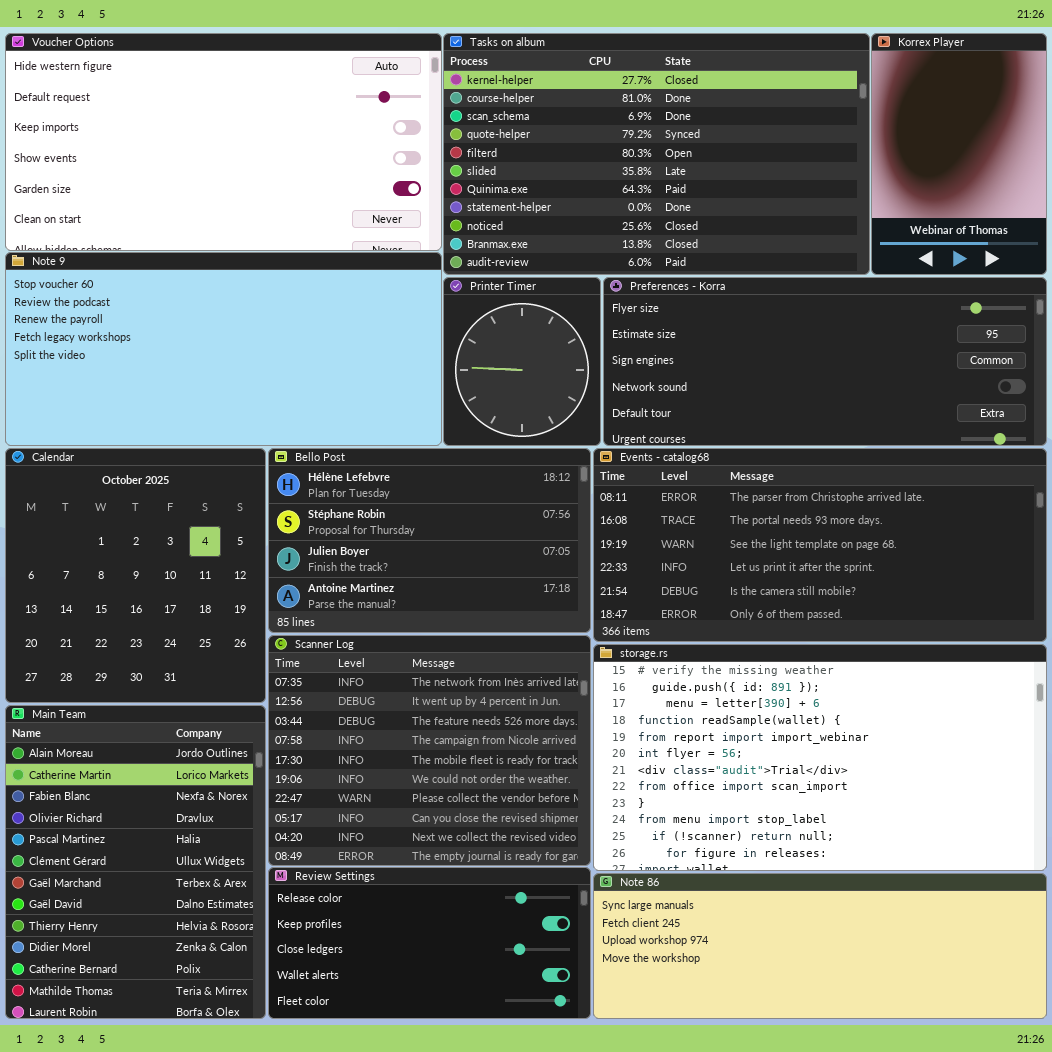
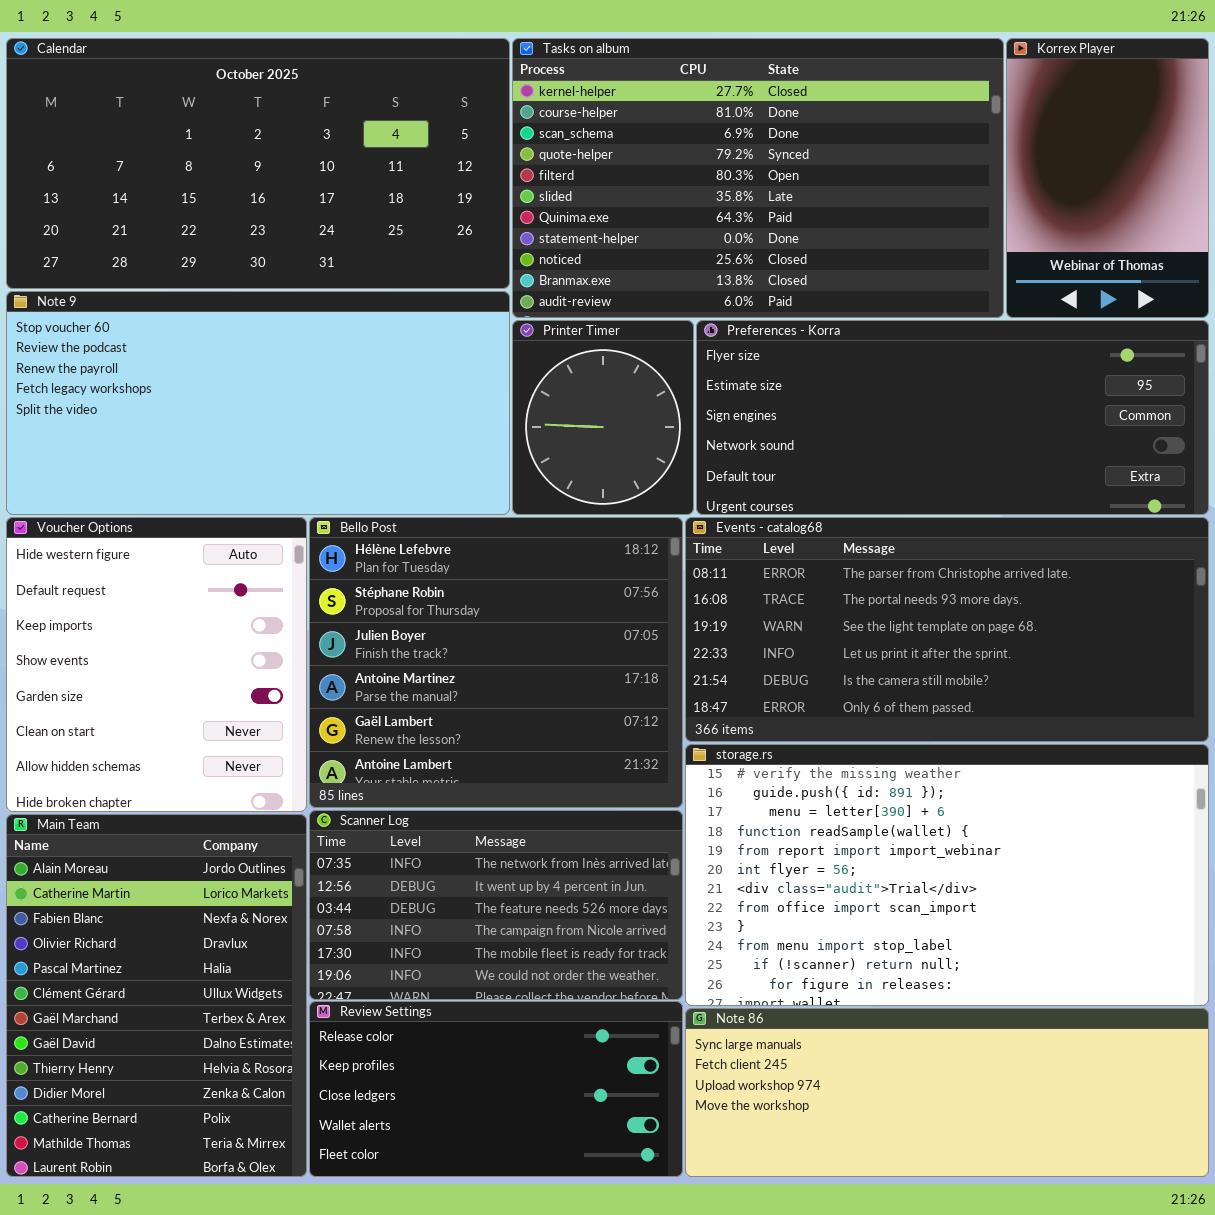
Voucher Options: [5,33,442,251] -> [6,517,307,812], moved, resized
Calendar: [5,448,266,703] -> [6,38,510,289], moved, resized
Bello Post: [268,448,591,633] -> [309,517,683,808], resized
Scanner Log: [268,635,591,866] -> [309,810,683,1000], resized

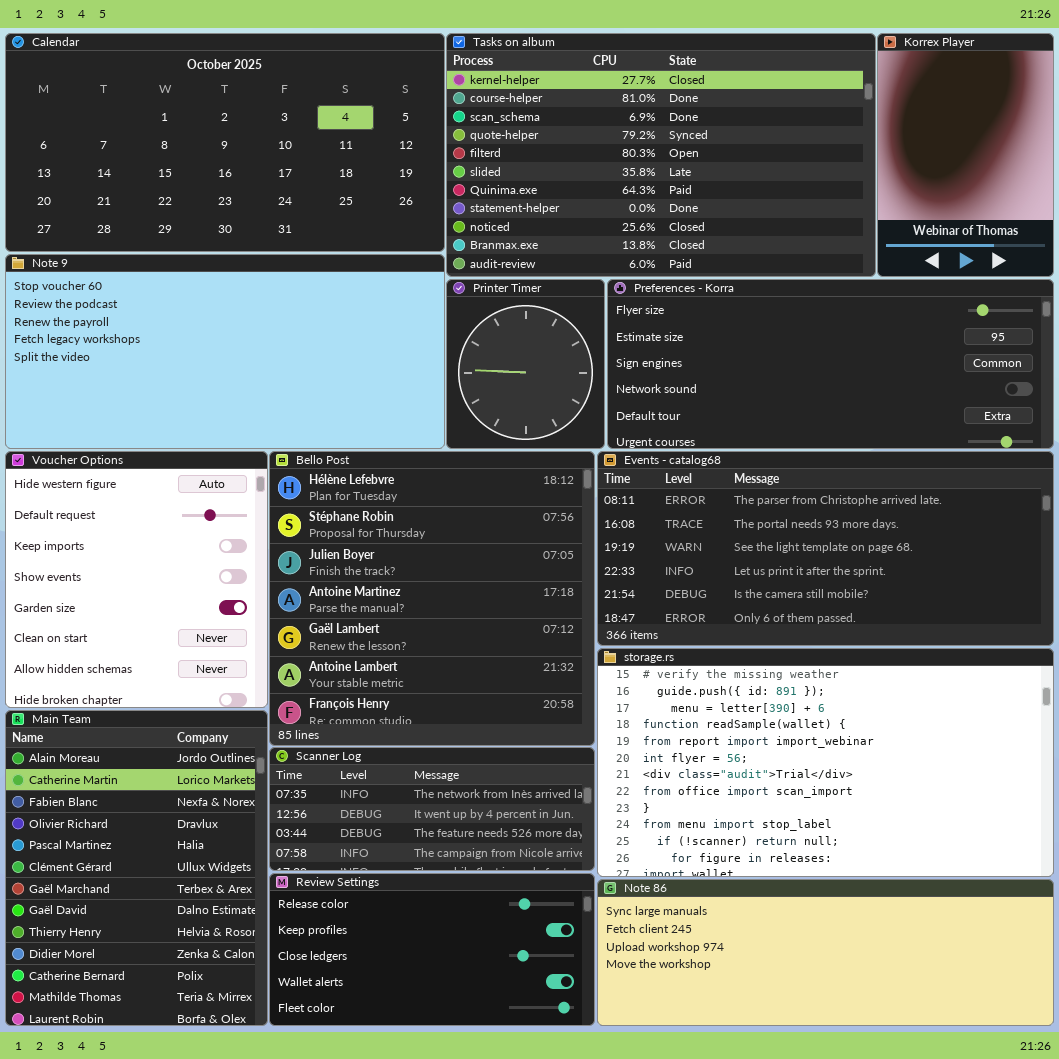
Bello Post: [309,517,683,808] -> [269,451,595,746], resized
Scanner Log: [309,810,683,1000] -> [269,747,595,871], resized

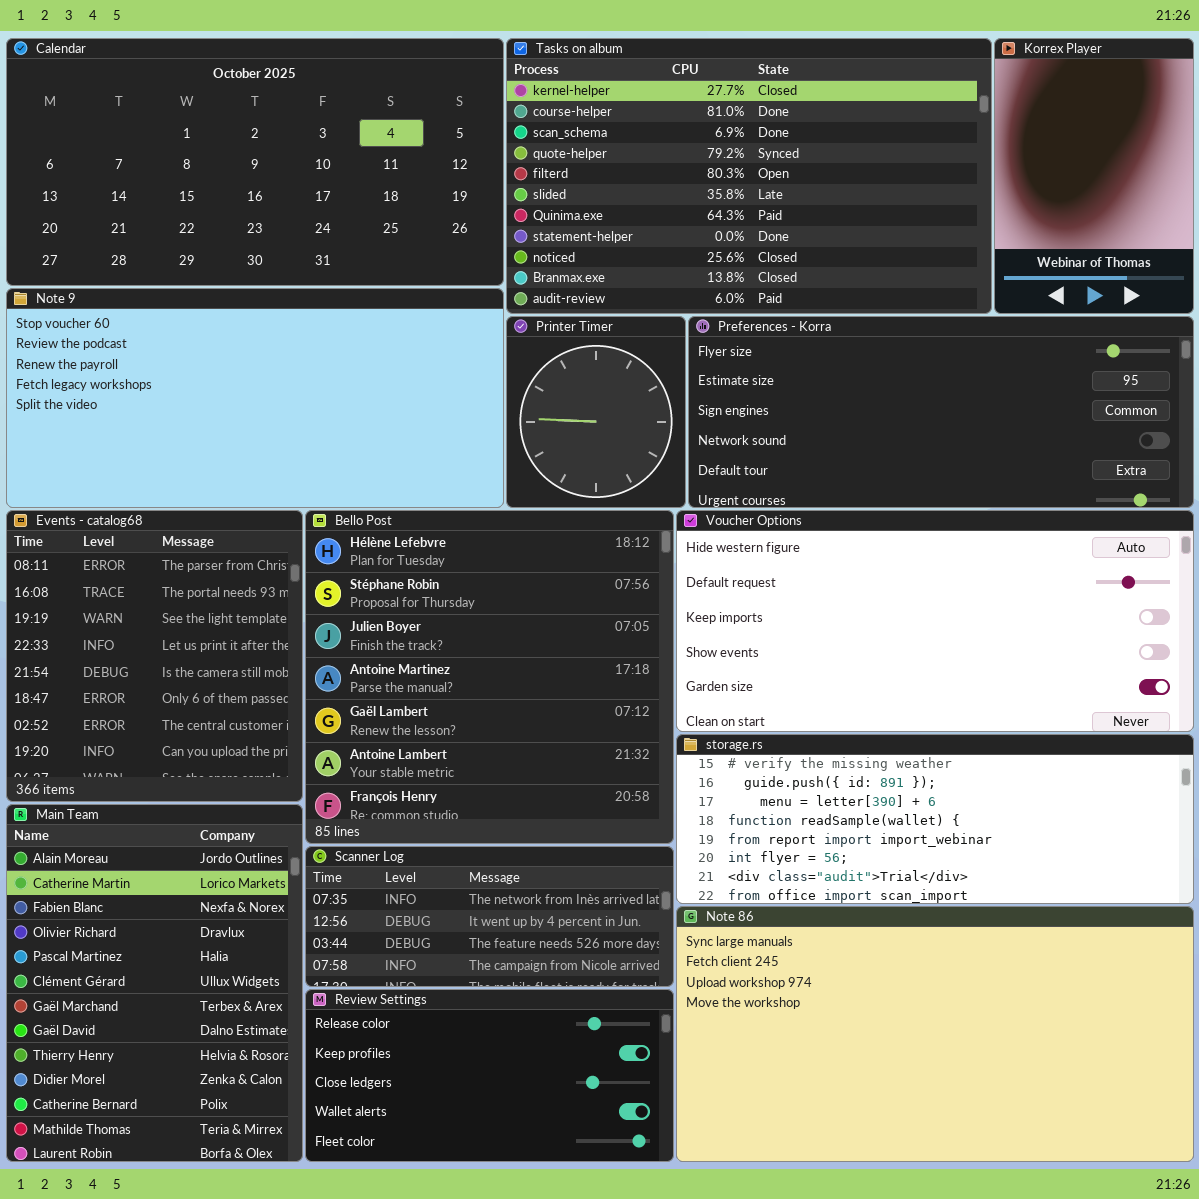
Voucher Options: [5,451,268,708] -> [676,510,1194,732], moved, resized
Events - catalog68: [597,451,1054,646] -> [6,510,303,802], moved, resized
storage.rs: [597,648,1054,877] -> [676,734,1194,904], resized
Note 86: [597,879,1054,1026] -> [676,906,1194,1162], resized

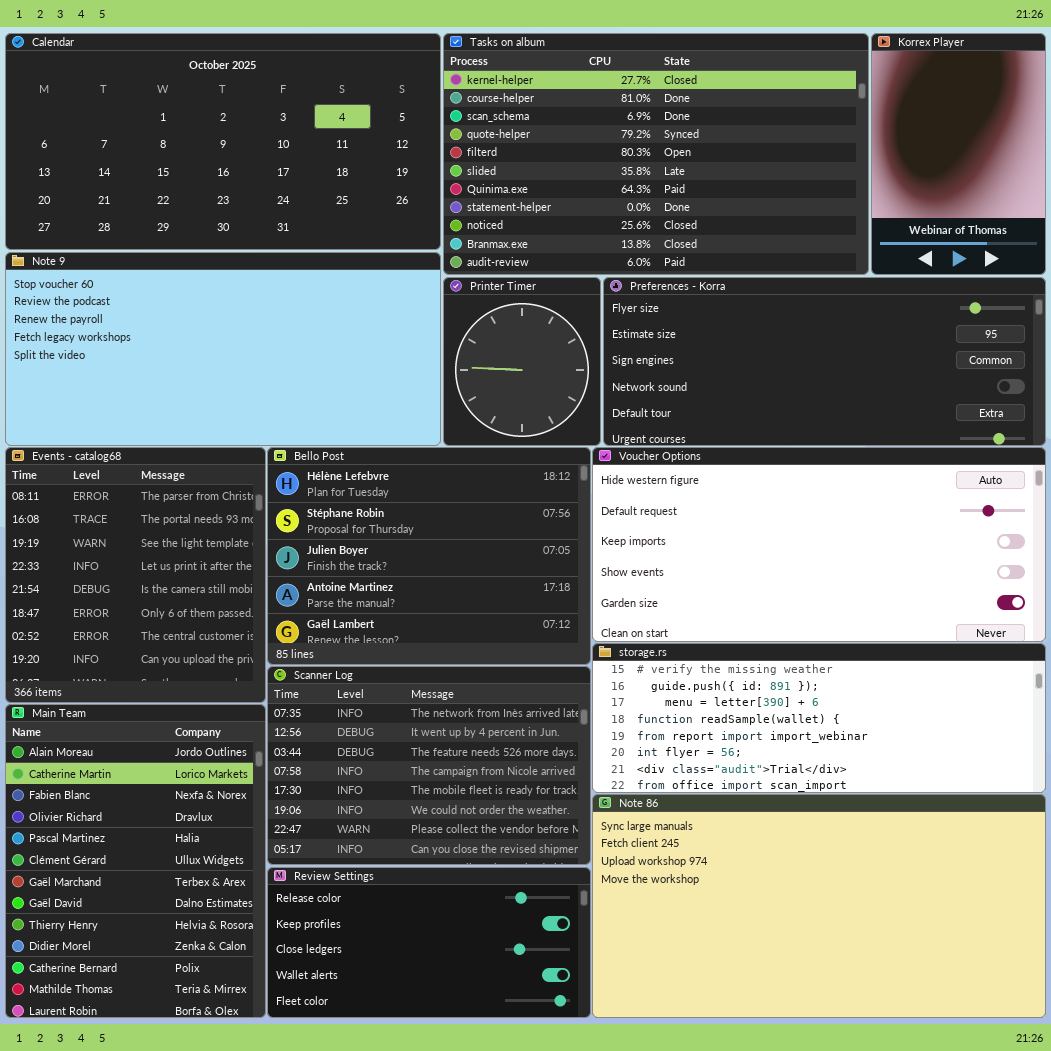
Bello Post: [305,510,674,844] -> [267,447,591,665], resized
Scanner Log: [305,846,674,987] -> [267,666,591,865], resized

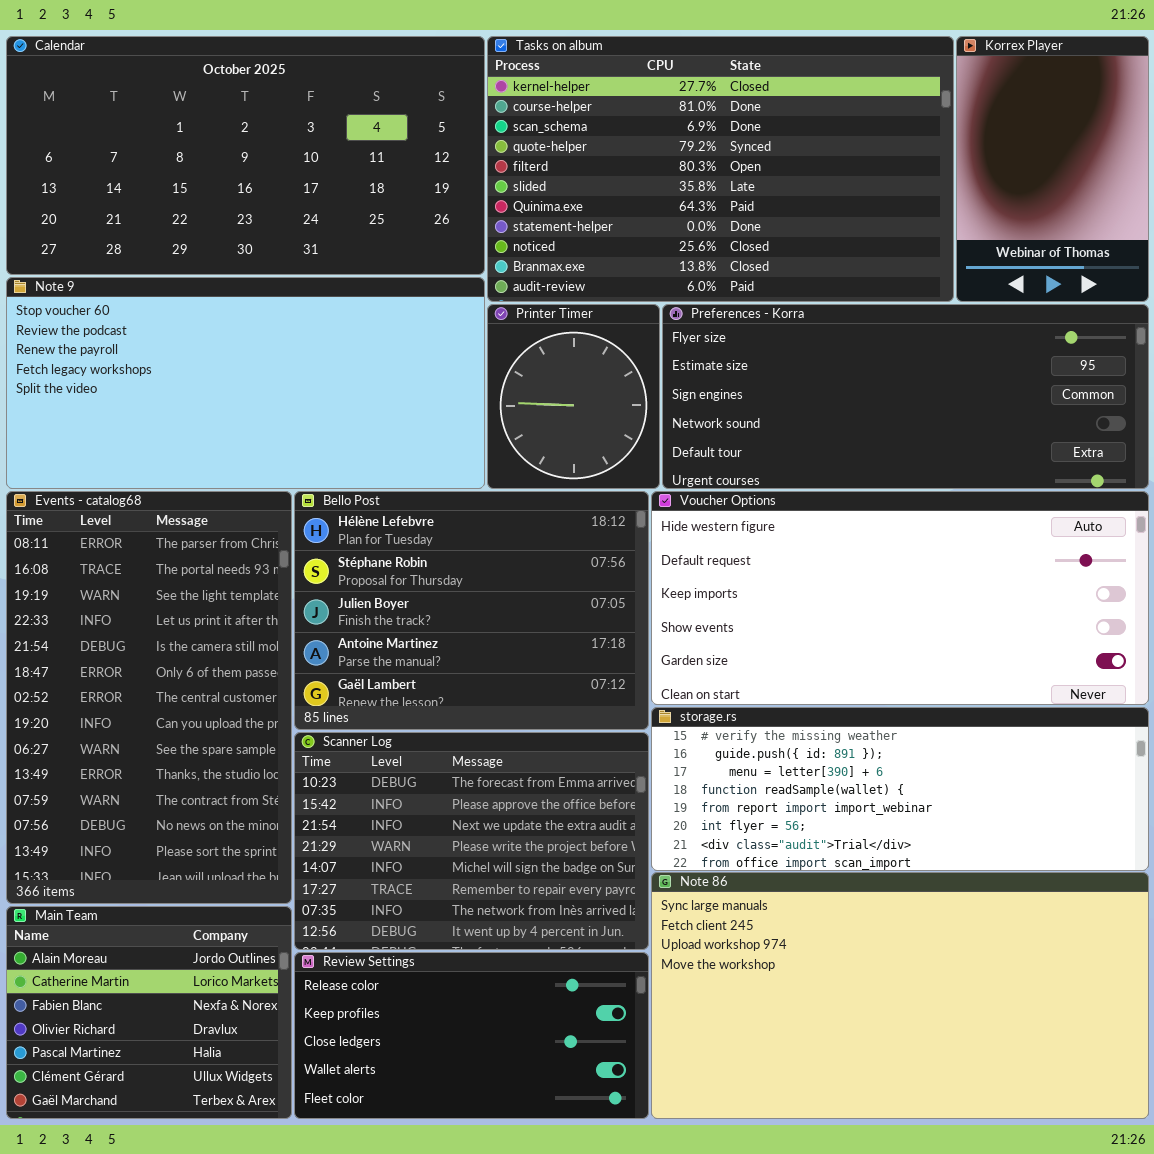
Events - catalog68: [5,447,266,703] -> [6,491,292,904], resized
Scanner Log: [267,666,591,865] -> [294,732,649,950], scrolled up 6 rows
Main Team: [5,704,266,1018] -> [6,906,292,1119], resized

